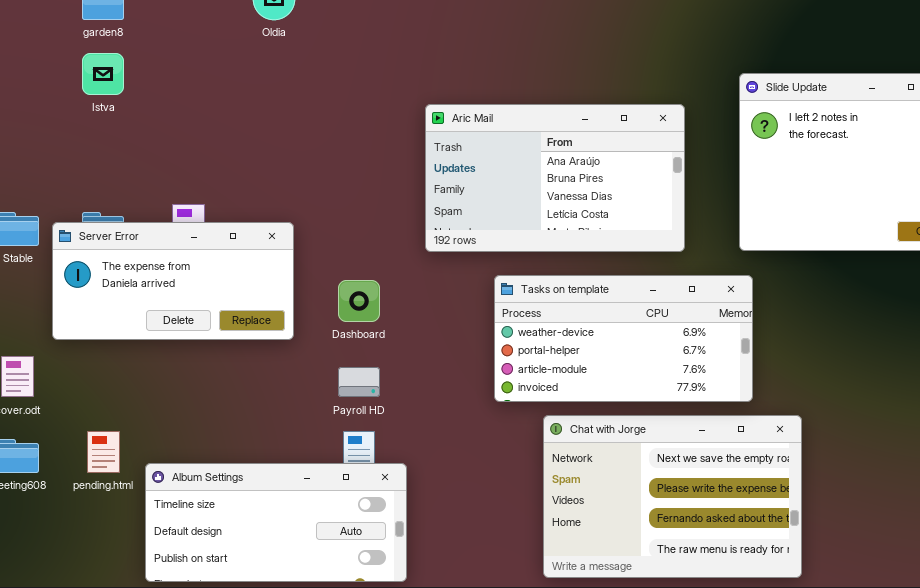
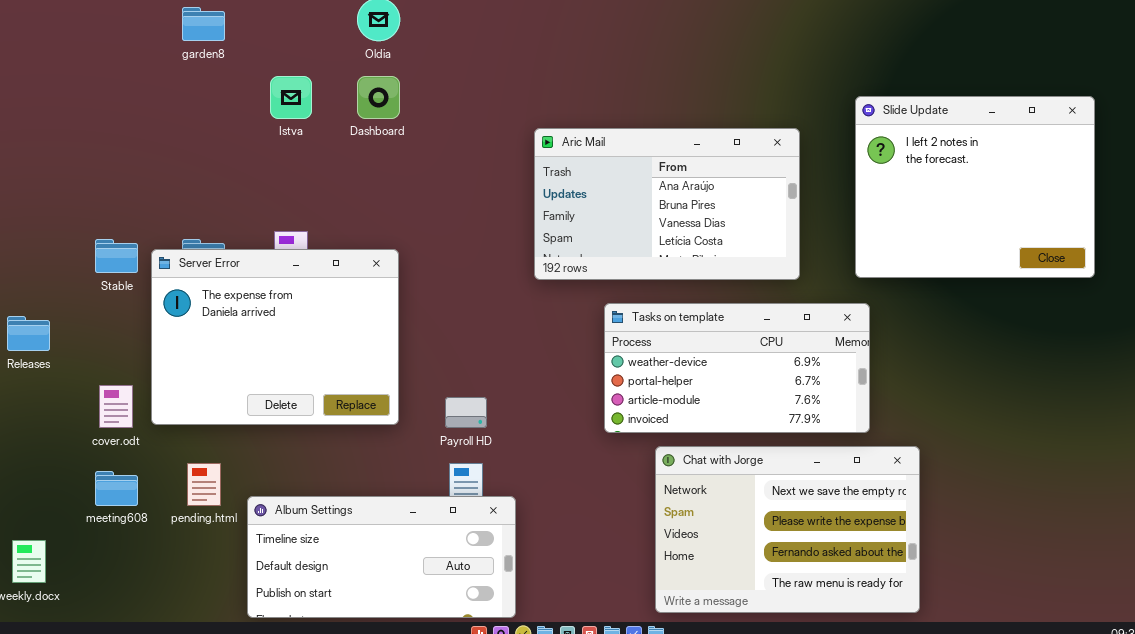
Istva: [82,53,124,95] -> [270,76,312,119], moved
Server Error: [52,222,294,340] -> [151,249,399,425], resized
Dashboard: [338,280,380,322] -> [357,76,400,119], moved

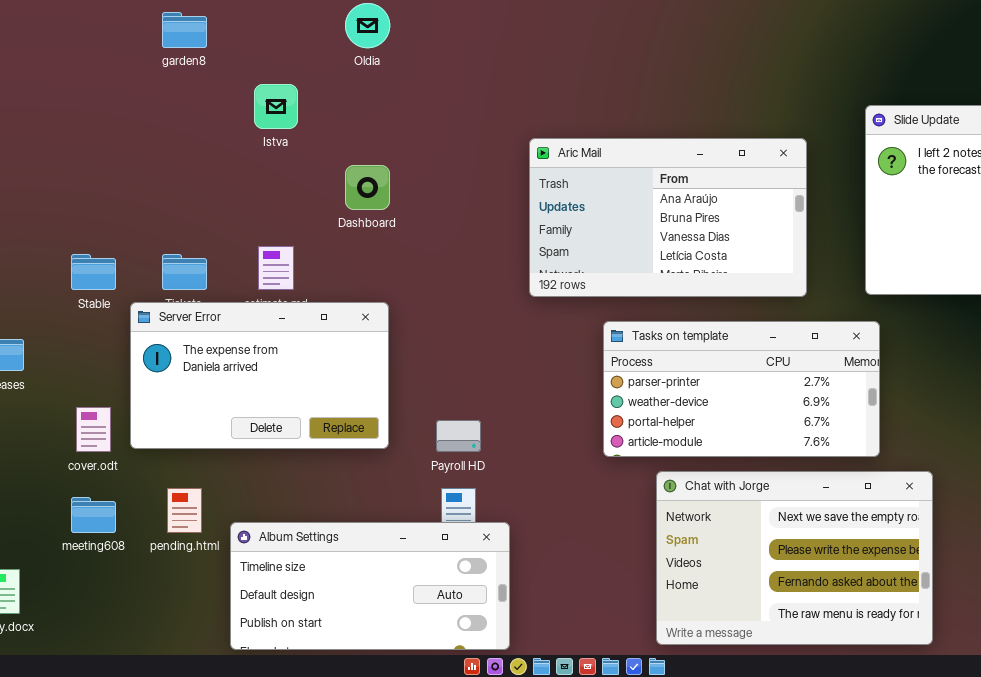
Dashboard: [357,76,400,119] -> [345,165,390,210], moved
Server Error: [151,249,399,425] -> [130,302,389,449], resized
Tasks on template: [604,303,870,433] -> [603,321,880,457], scrolled up 1 row

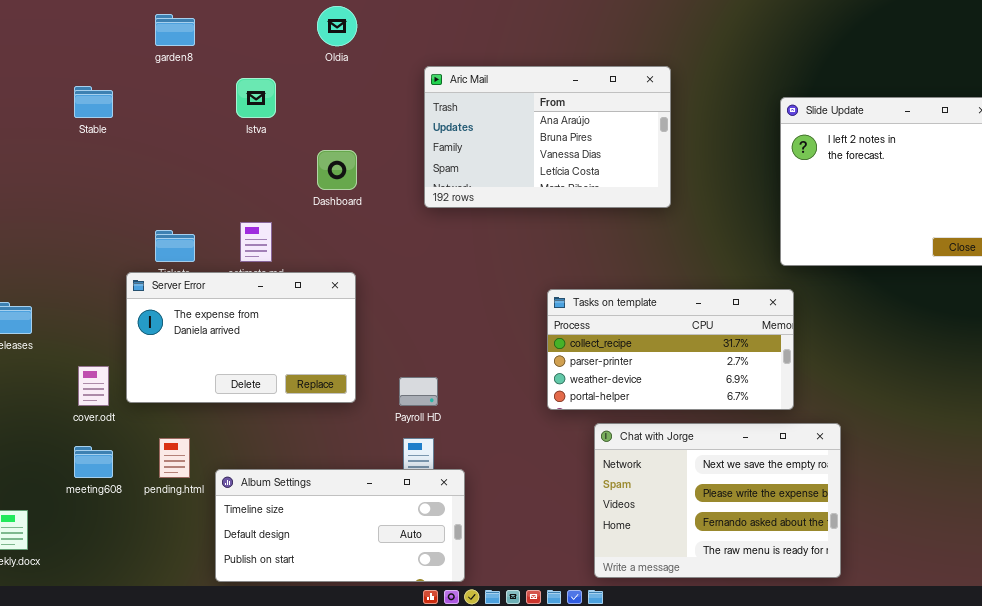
Aric Mail: [529,138,807,297] -> [424,66,671,208], moved
Stable: [71,254,116,290] -> [74,86,113,118], moved
Tasks on template: [603,321,880,457] -> [547,289,794,410], scrolled up 1 row

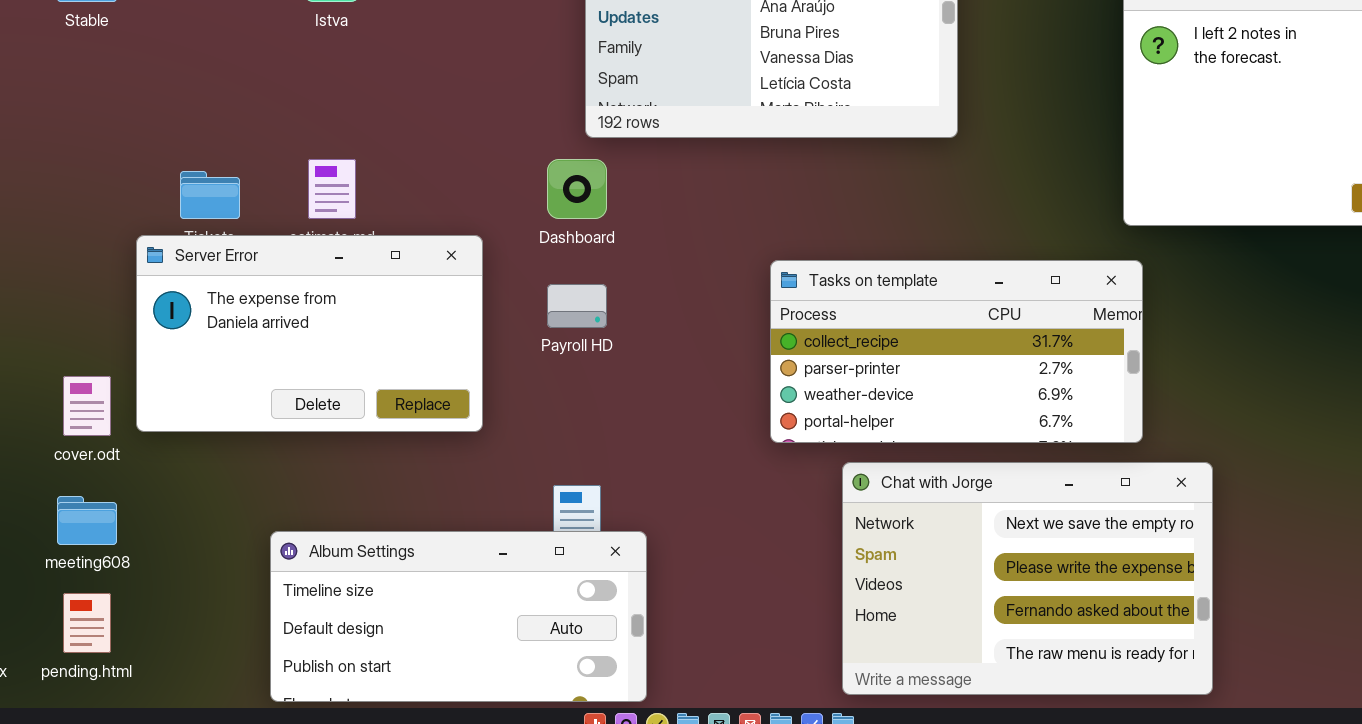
Dashboard: [317,150,357,190] -> [547,159,607,219], moved
Payroll HD: [399,377,438,406] -> [547,284,607,328], moved
pending.html: [159,438,190,478] -> [63,593,111,653], moved

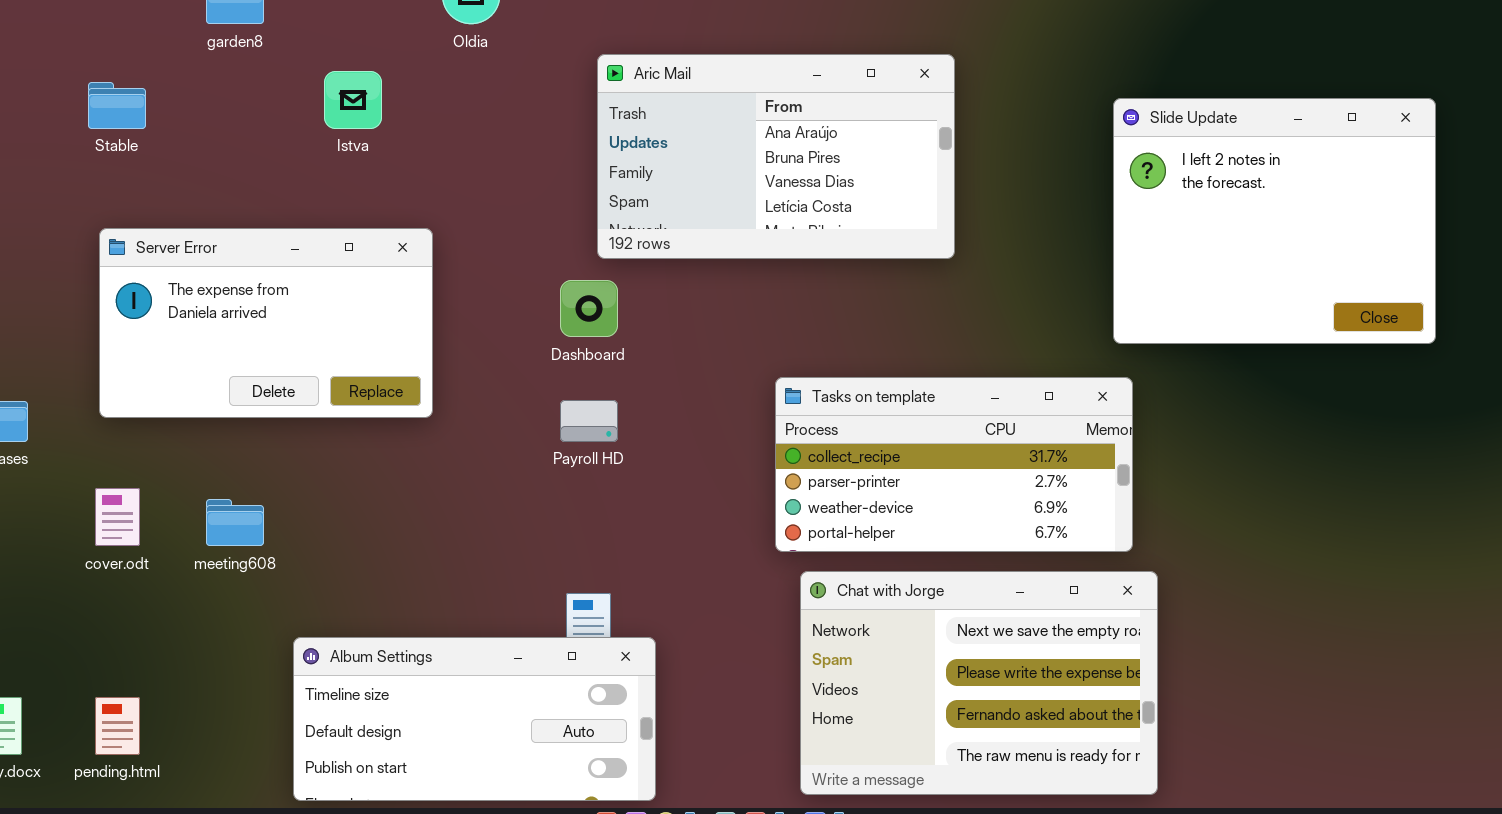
Server Error: [136,235,483,432] -> [99,228,433,418], moved
Chat with Jorge: [842,462,1213,695] -> [800,571,1158,795], moved
meeting608: [57,496,117,545] -> [206,499,264,546], moved

